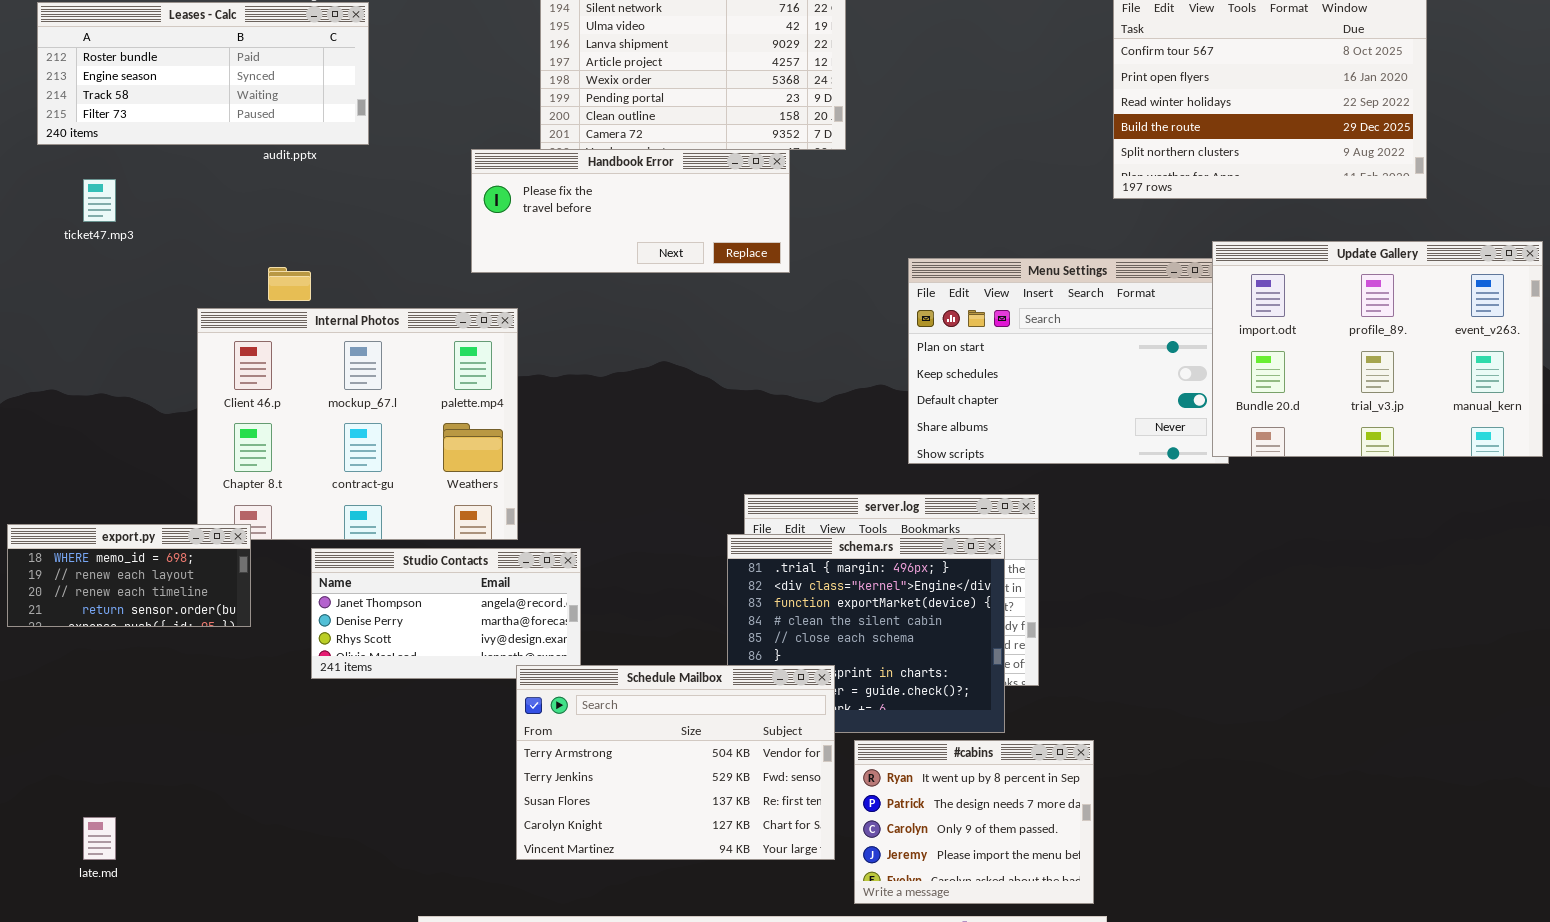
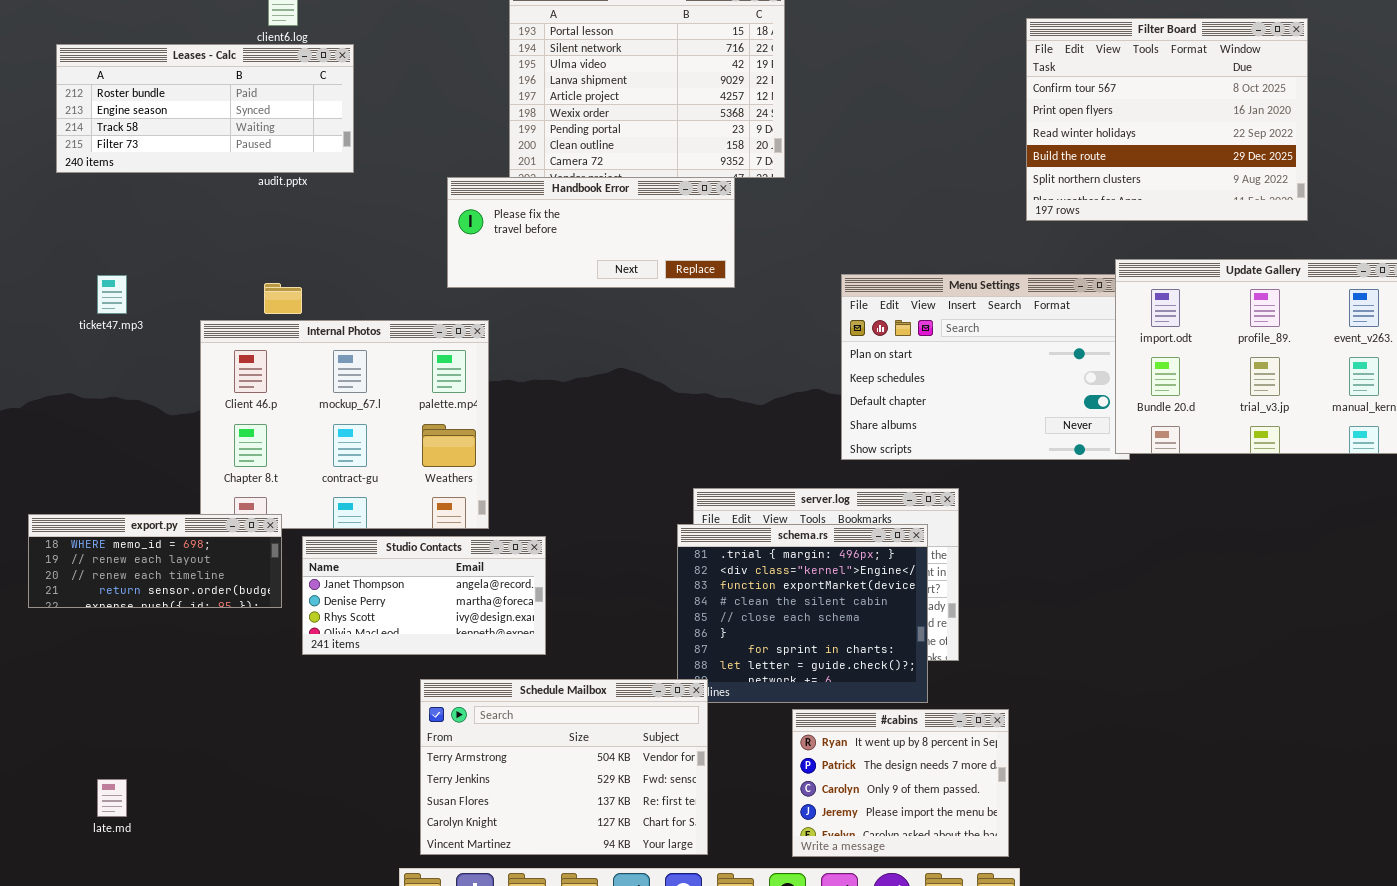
ticket47.mp3: [83,179,116,222] -> [97,275,127,314], moved
export.py: [7,524,251,627] -> [28,514,282,608], resized
Schedule Mailbox: [516,665,835,860] -> [420,679,708,855], moved

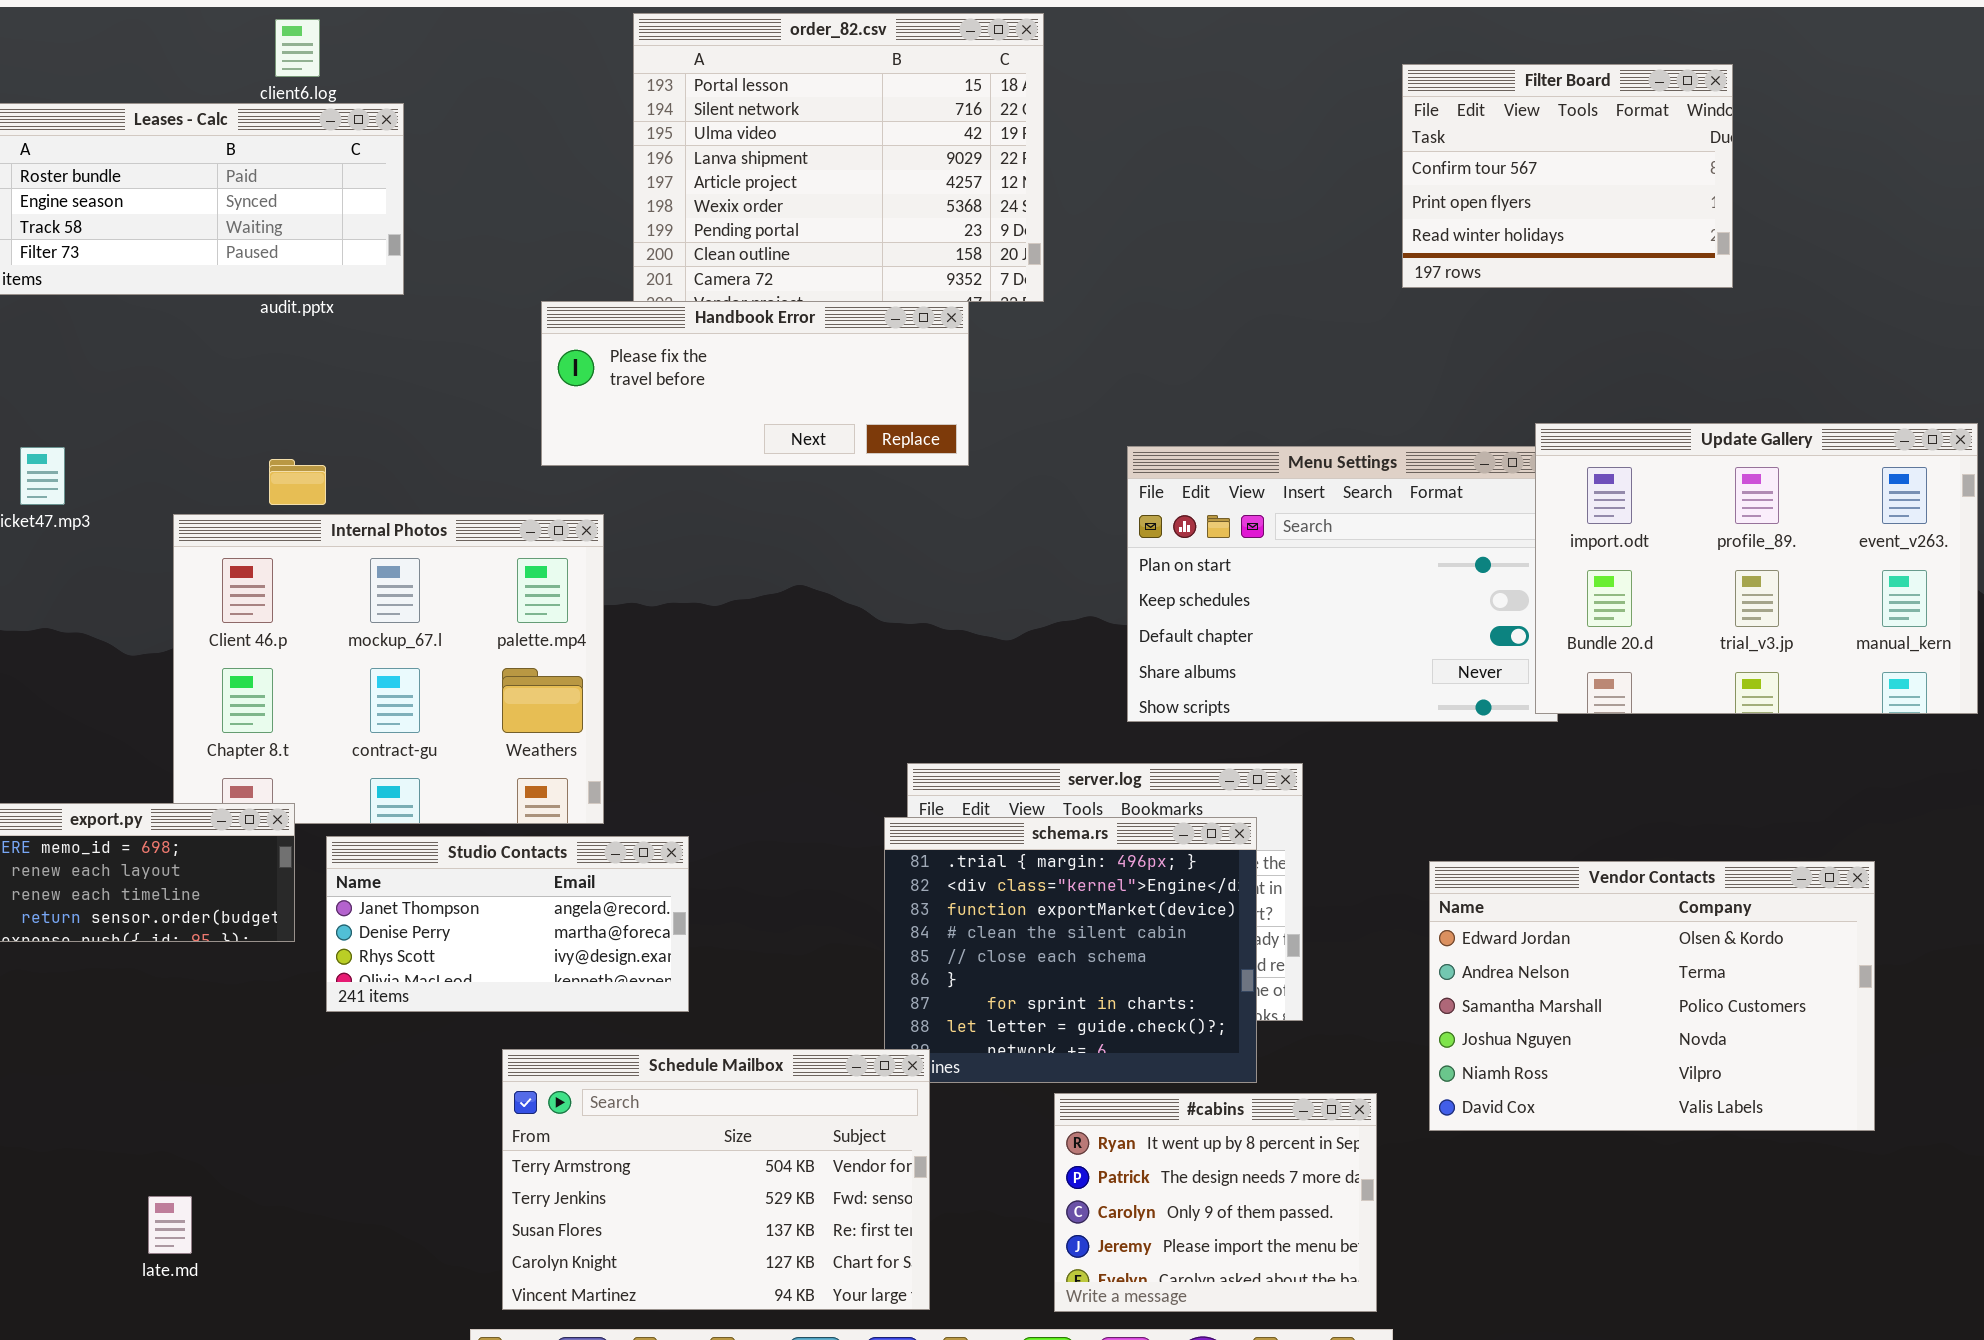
Filter Board: [1026,18,1308,221] -> [1402,64,1733,288], resized
Vendor Contacts: none -> [1429,861,1875,1131], opened
late.md: [97,779,127,817] -> [148,1196,192,1254], moved

